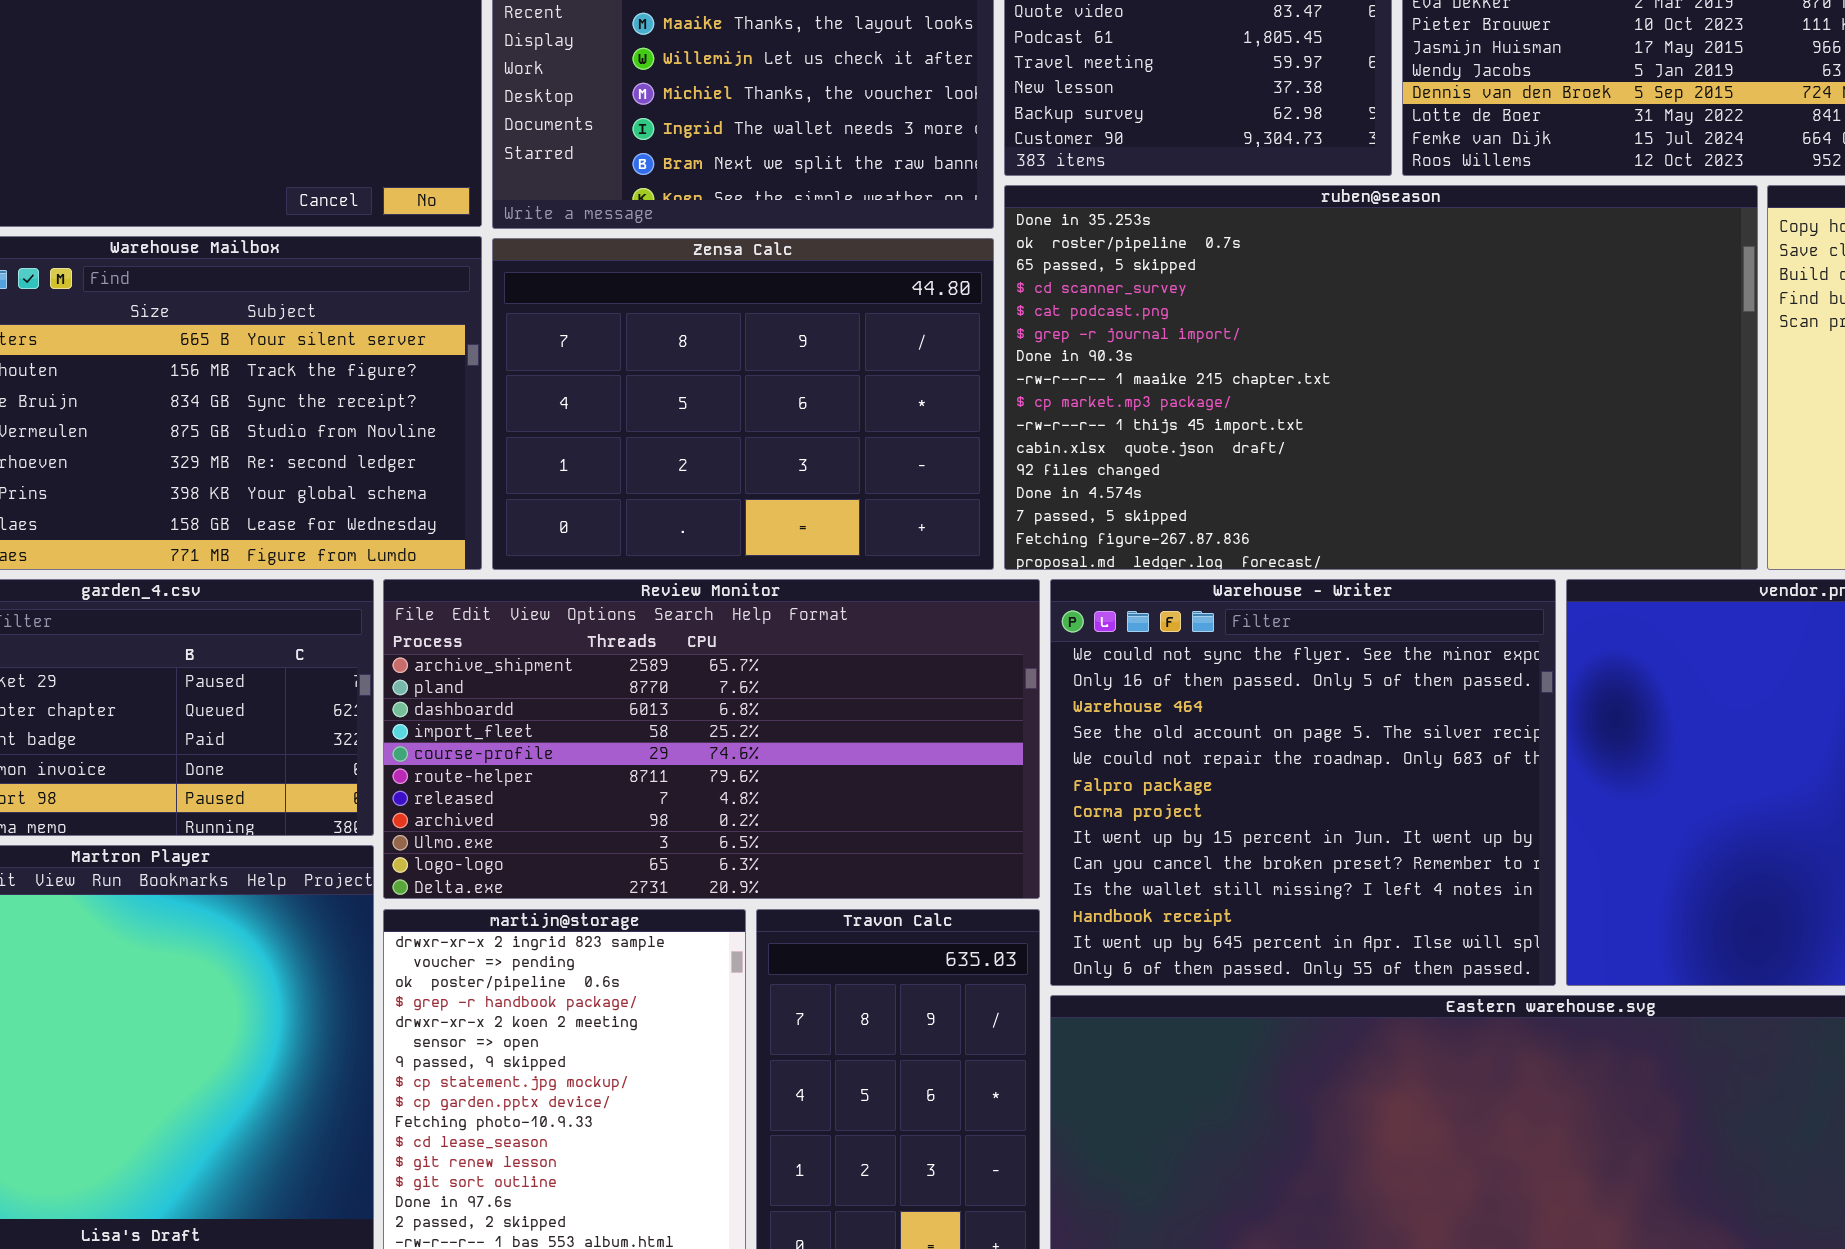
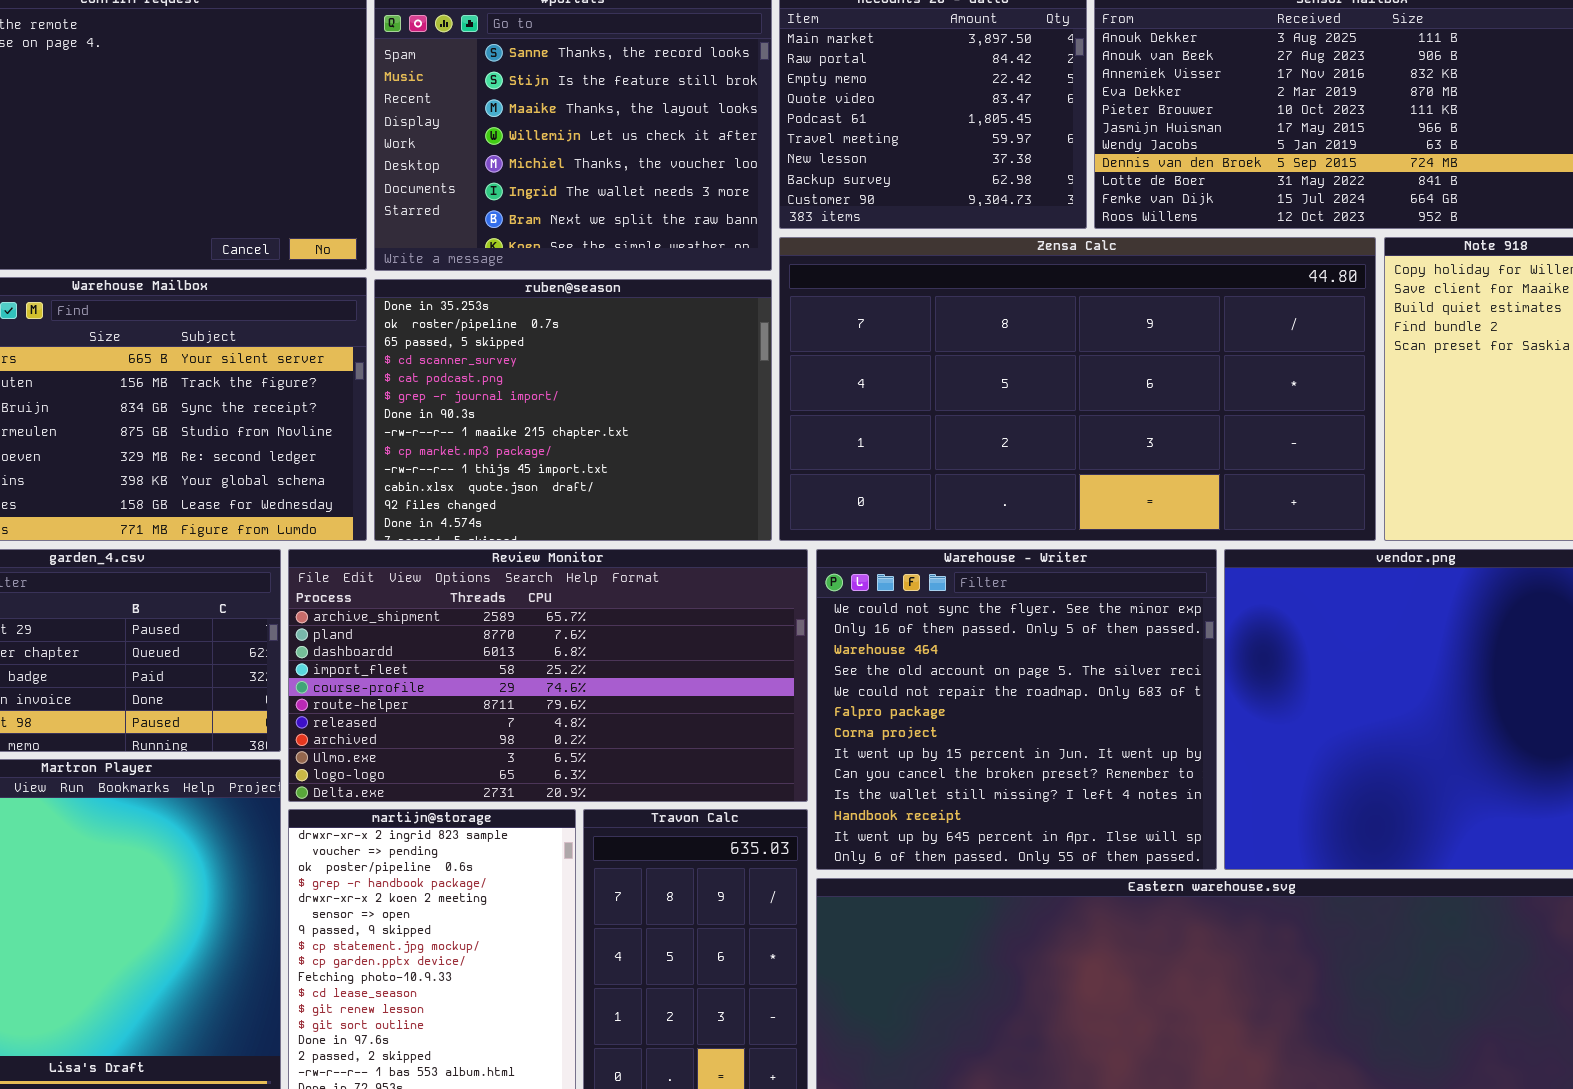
ruben@season: [1004,185,1758,570] -> [374,279,772,541], moved, resized
Zensa Calc: [492,238,994,570] -> [779,237,1376,541], moved, resized

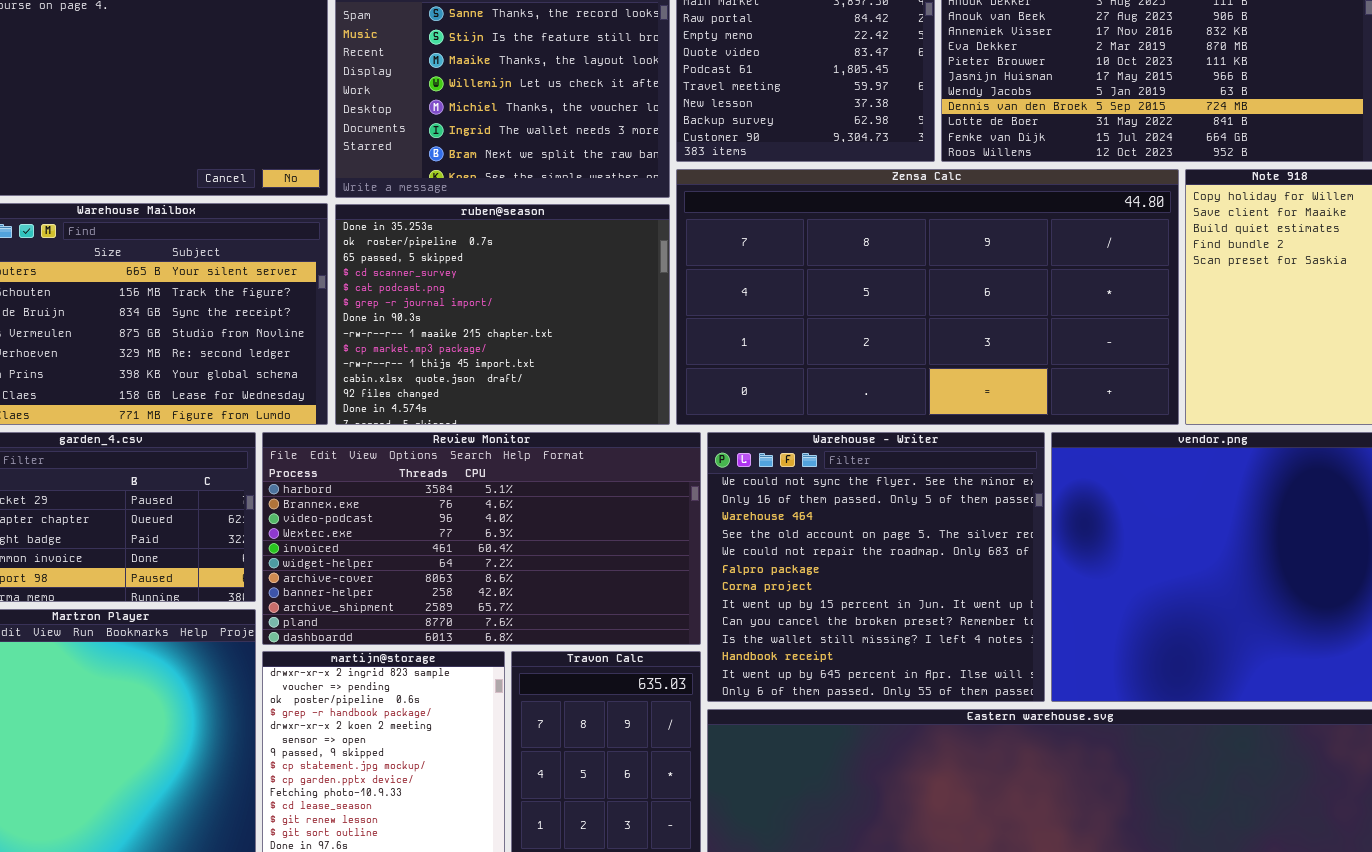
Review Monitor: [288,549,808,802] -> [262,432,701,645], scrolled up 8 rows

